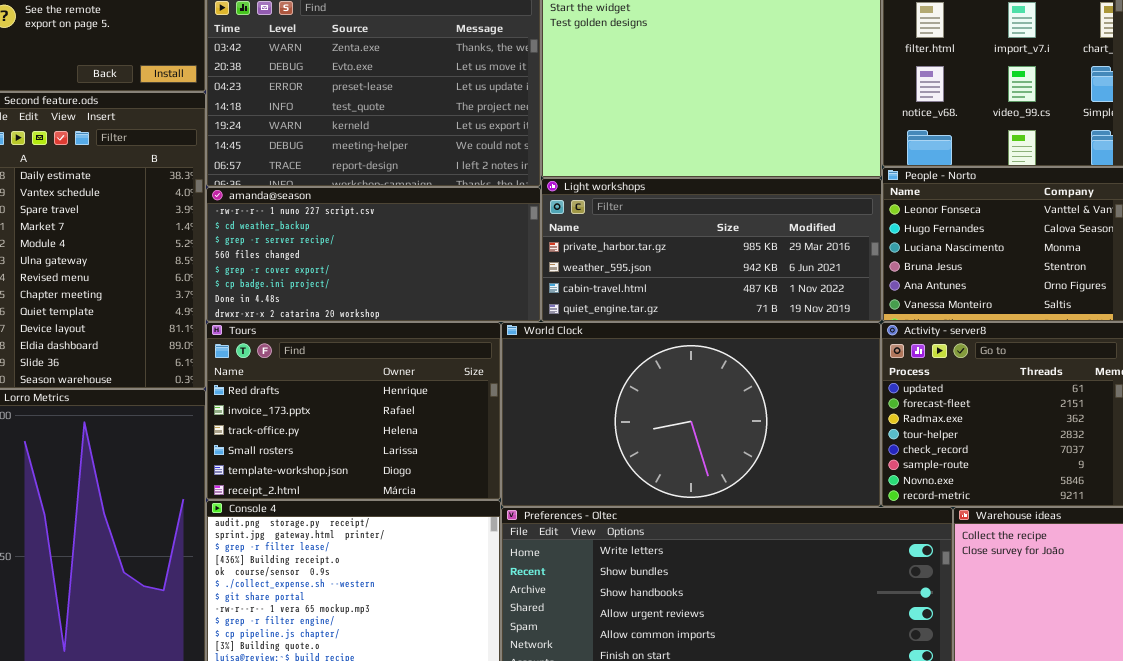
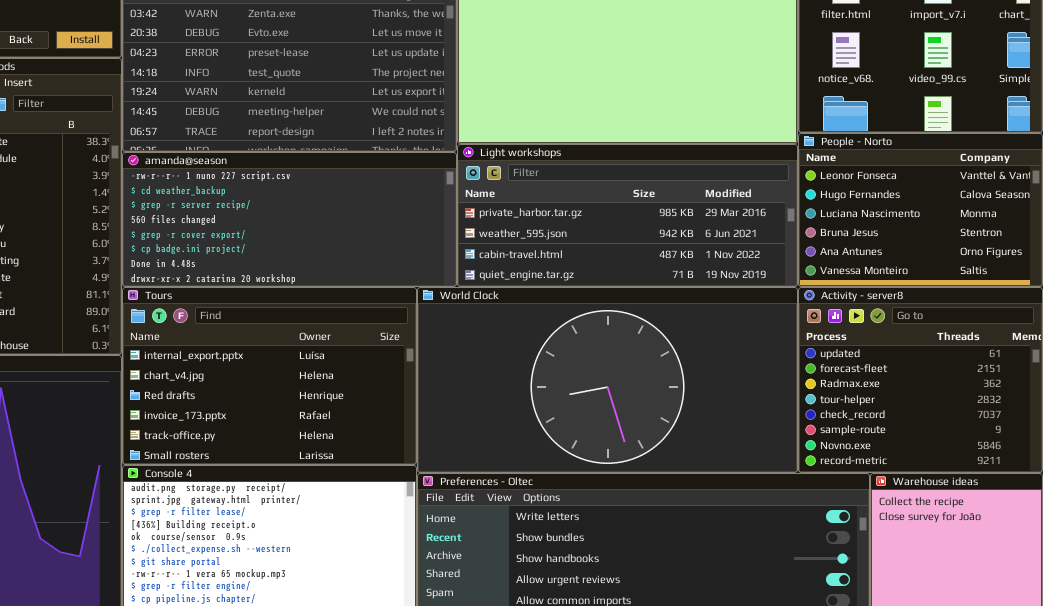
Tours: [206,322,501,500] -> [122,287,417,465], scrolled up 2 rows

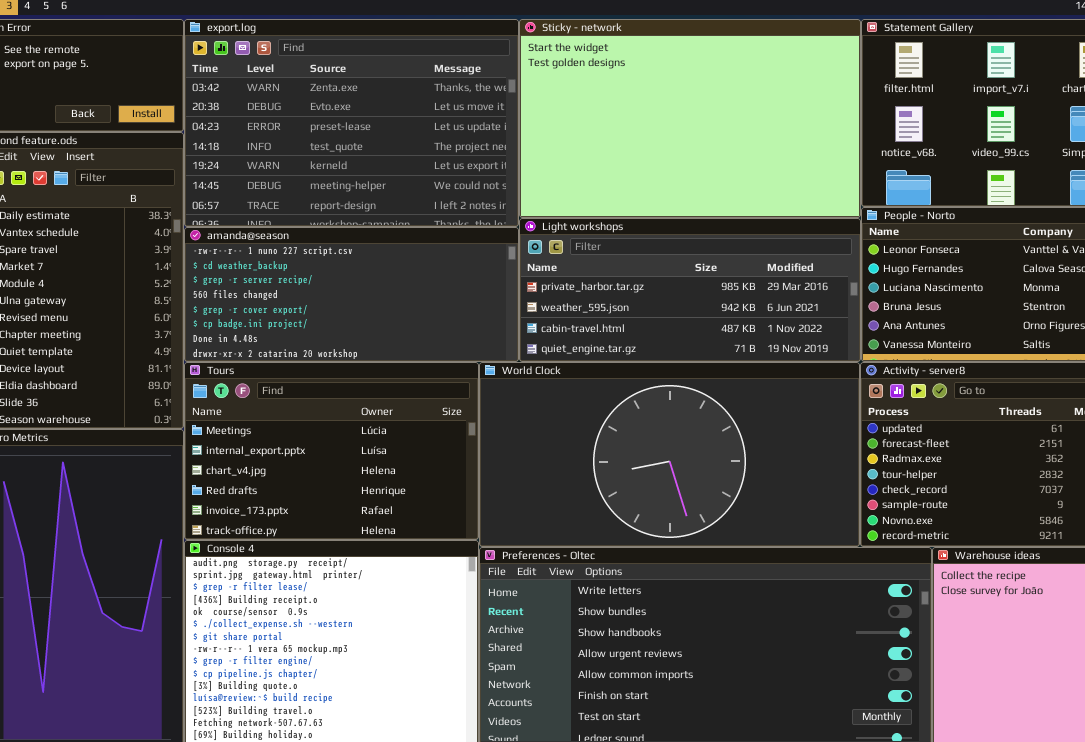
Tours: [122,287,417,465] -> [184,362,479,540], scrolled up 1 row

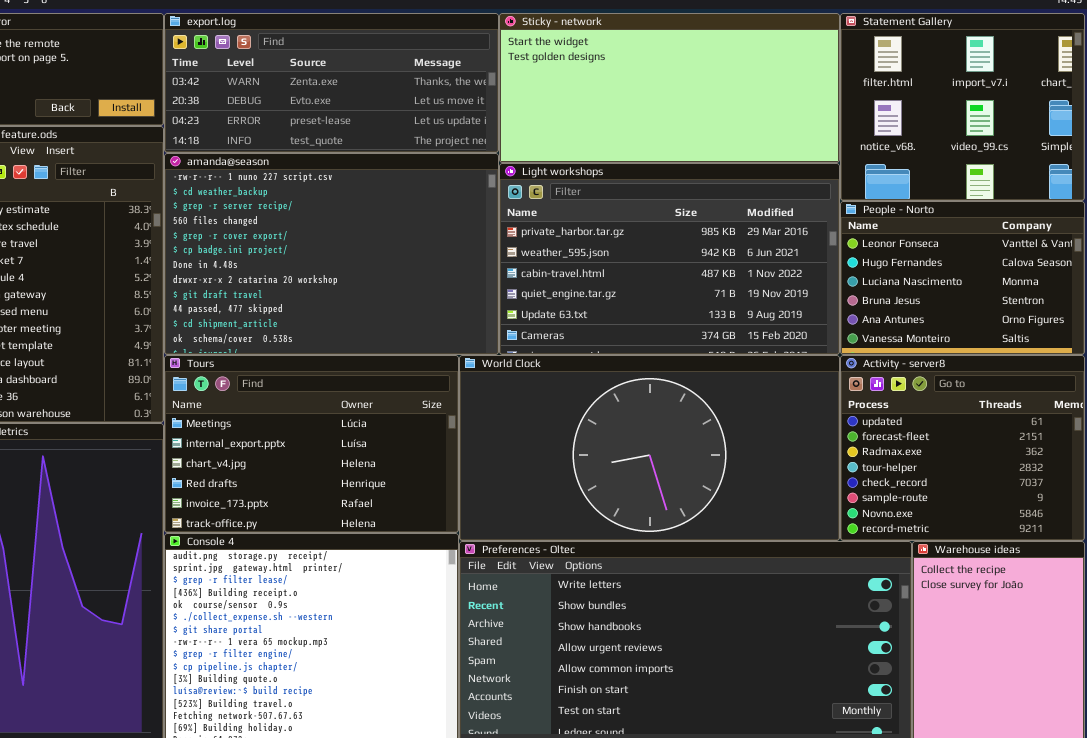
export.log: [184,19,519,227] -> [164,13,499,153], resized
Sticky - network: [519,19,861,218] -> [499,13,840,163], resized
Light workshops: [519,218,861,362] -> [499,163,840,355], resized
amanda@season: [184,227,519,362] -> [164,153,499,355], resized

